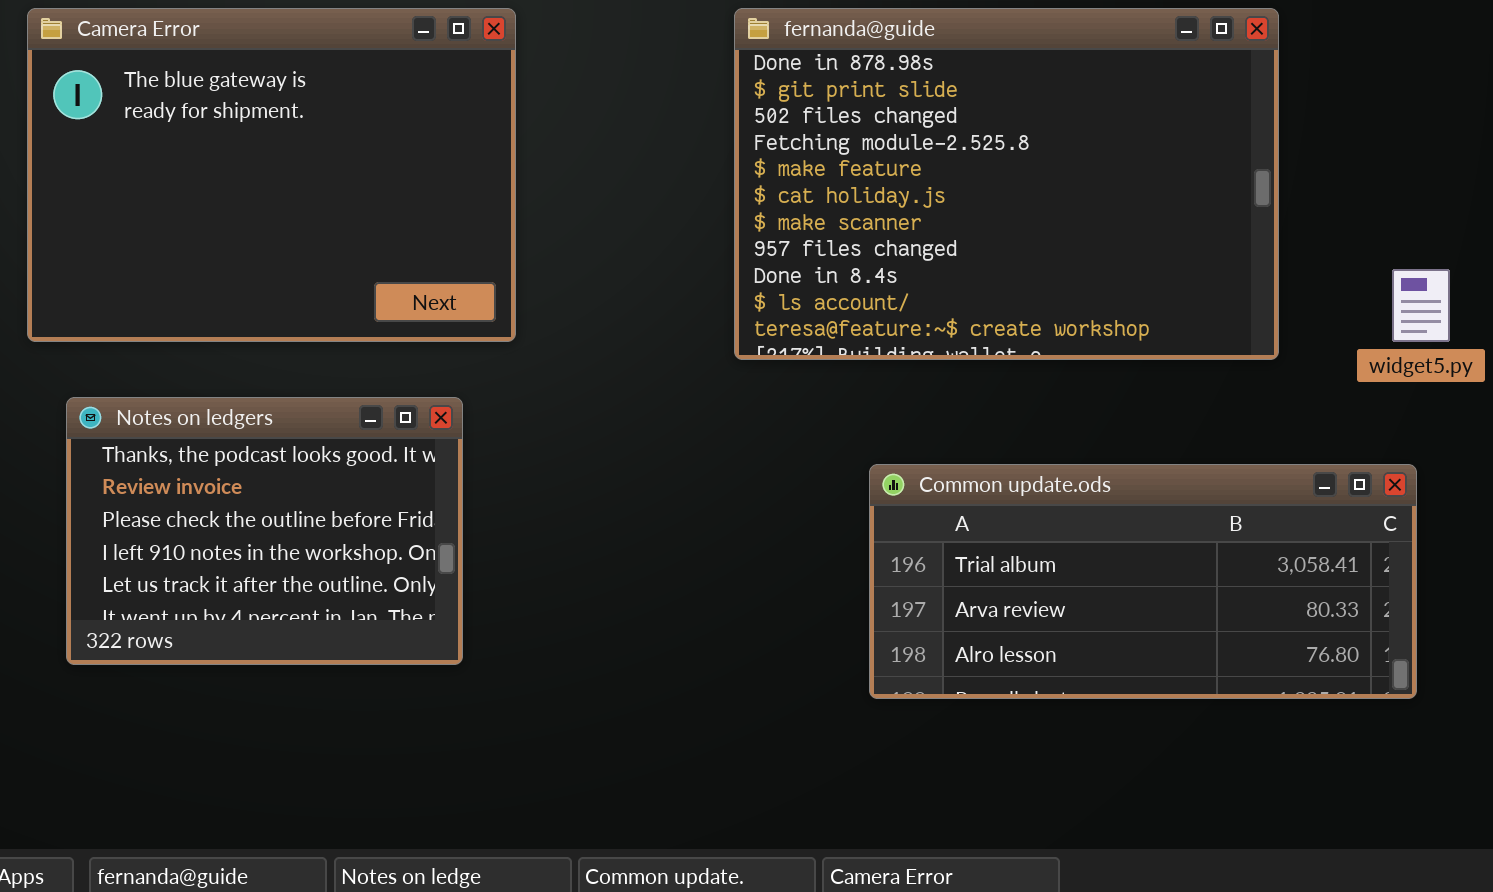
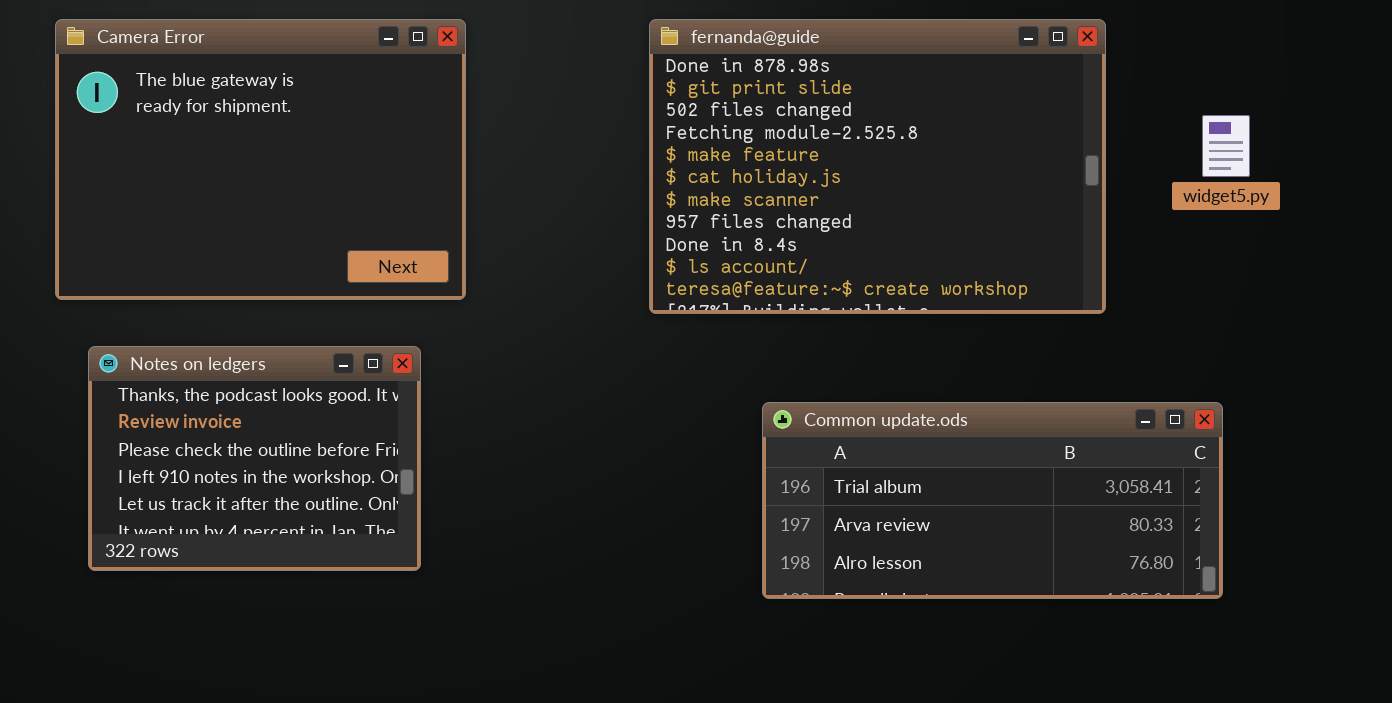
widget5.py: [1392,269,1450,342] -> [1202,115,1250,177], moved

